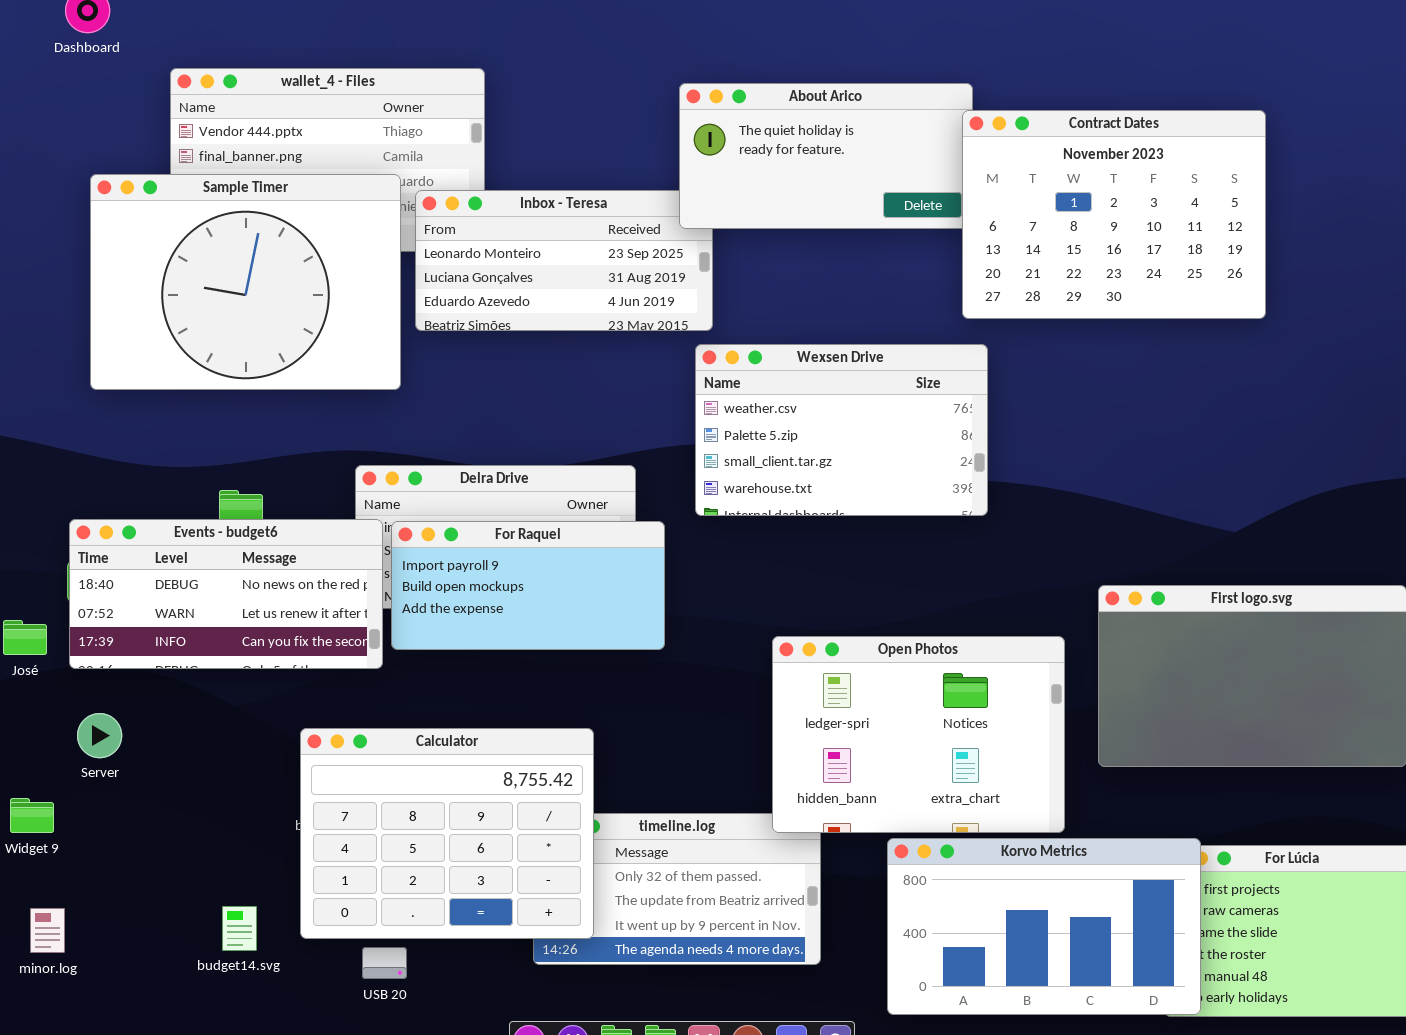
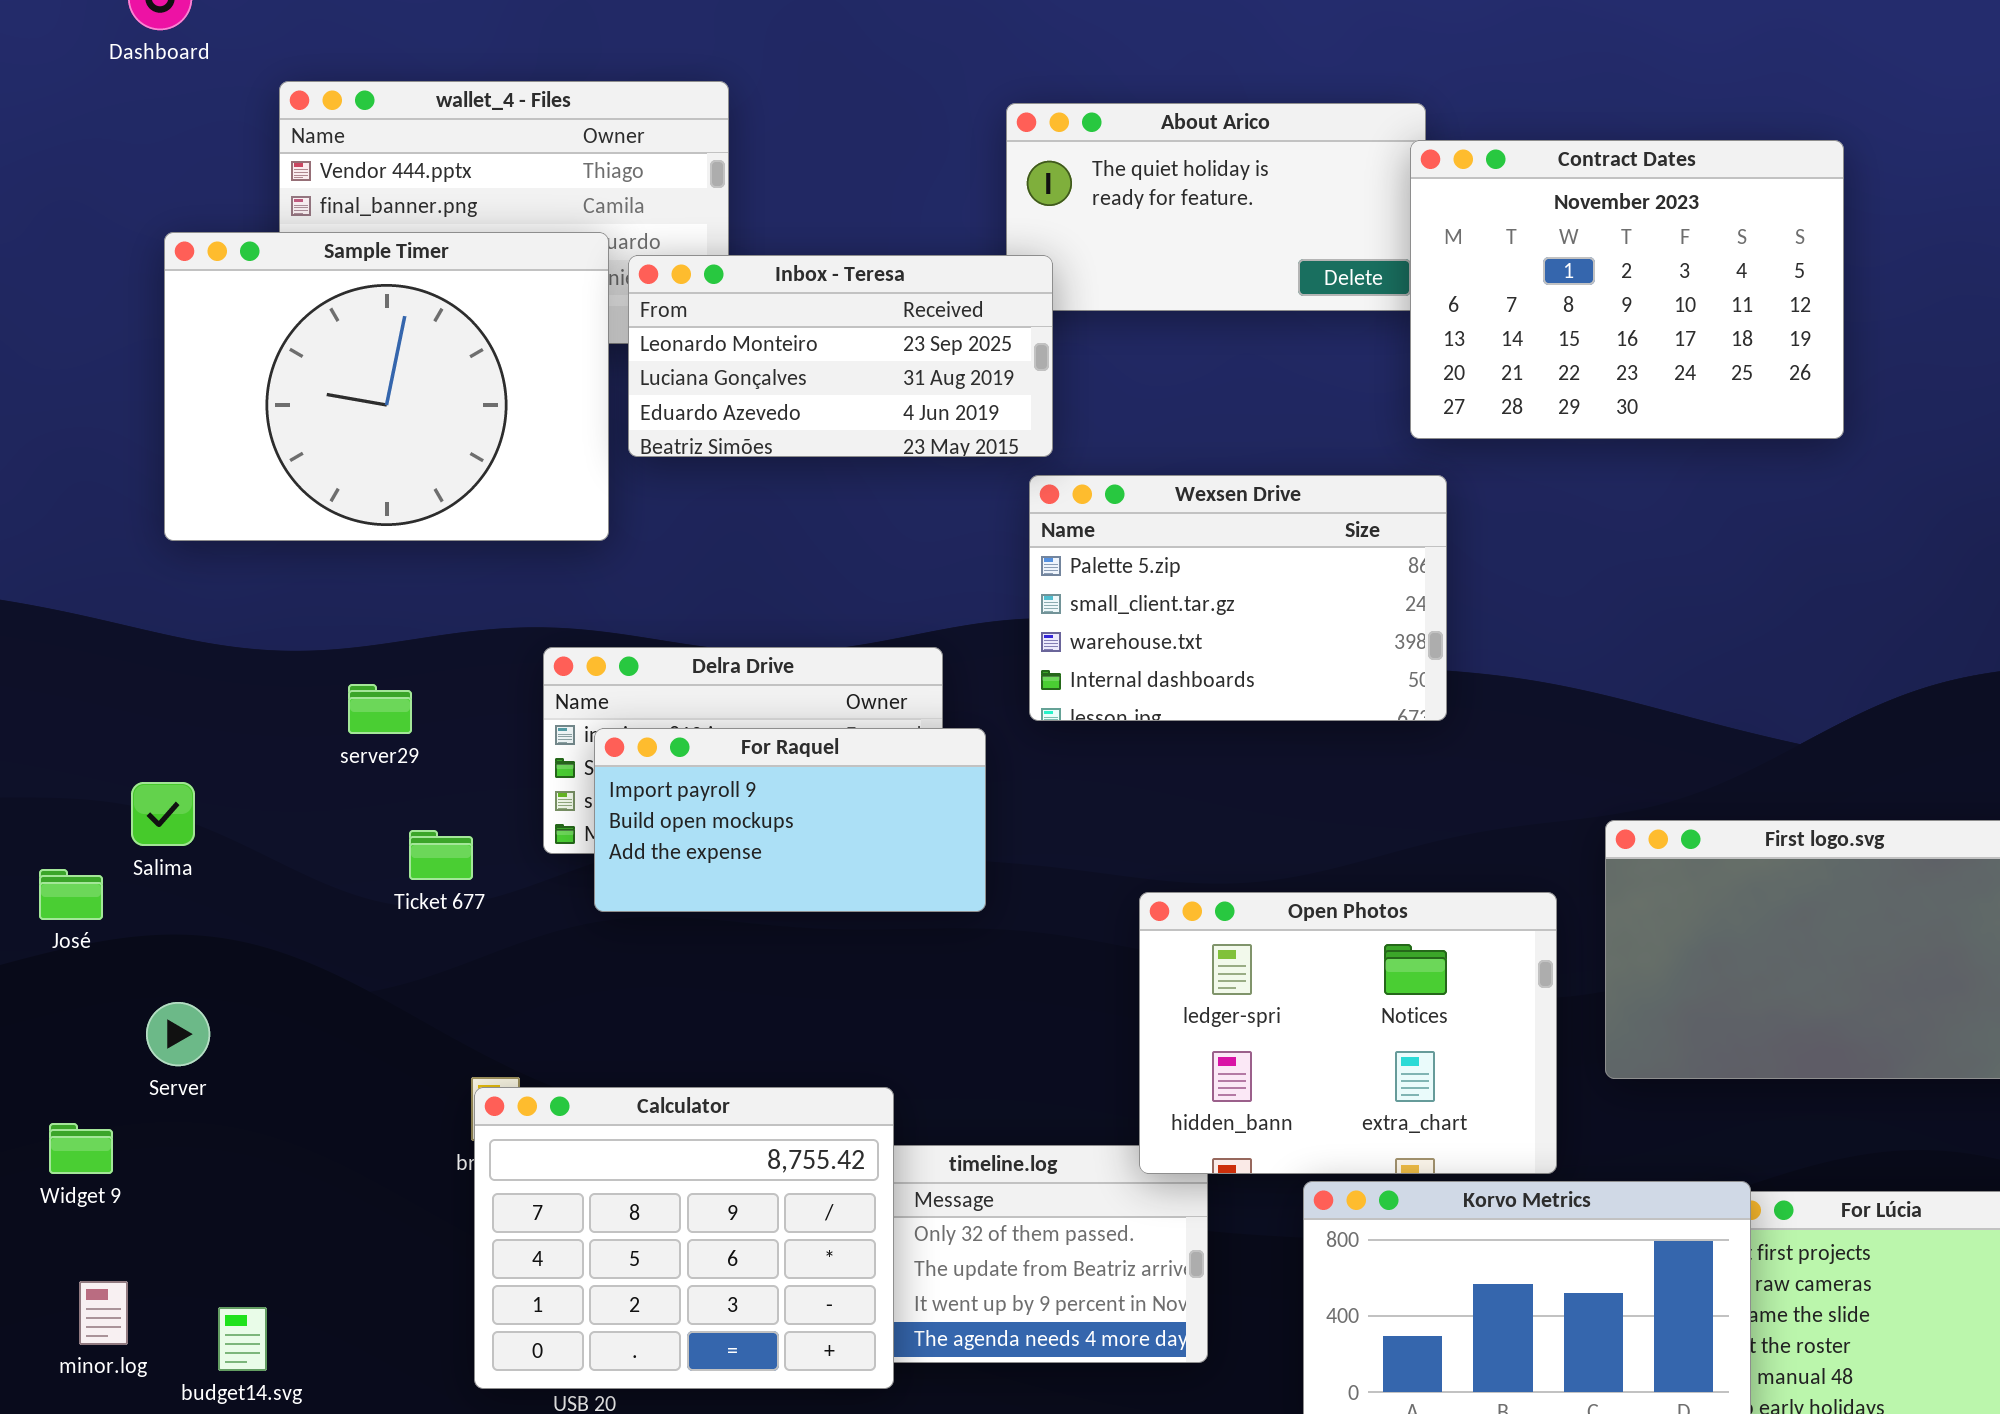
Inbox - Teresa: [415,190,713,331] -> [628,255,1053,457], raised
Wexsen Drive: [695,344,988,516] -> [1029,475,1447,721], scrolled down 1 row
Events - budget6: [69,519,383,669] -> none, closed
Calculator: [300,728,594,939] -> [474,1087,894,1389], moved
budget14.svg: [222,906,257,951] -> [218,1307,267,1371], moved

